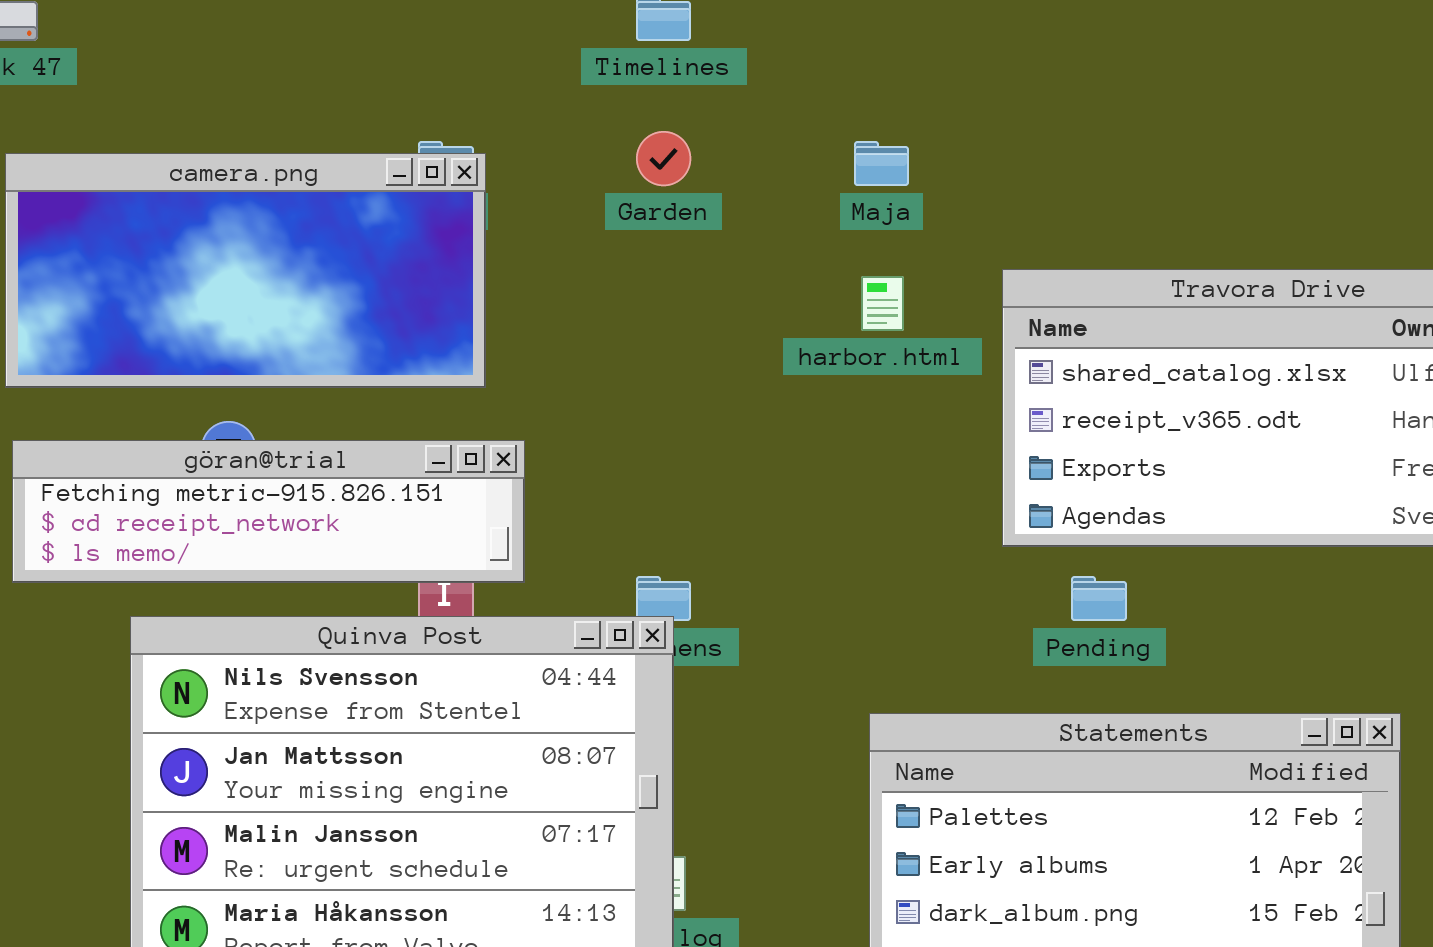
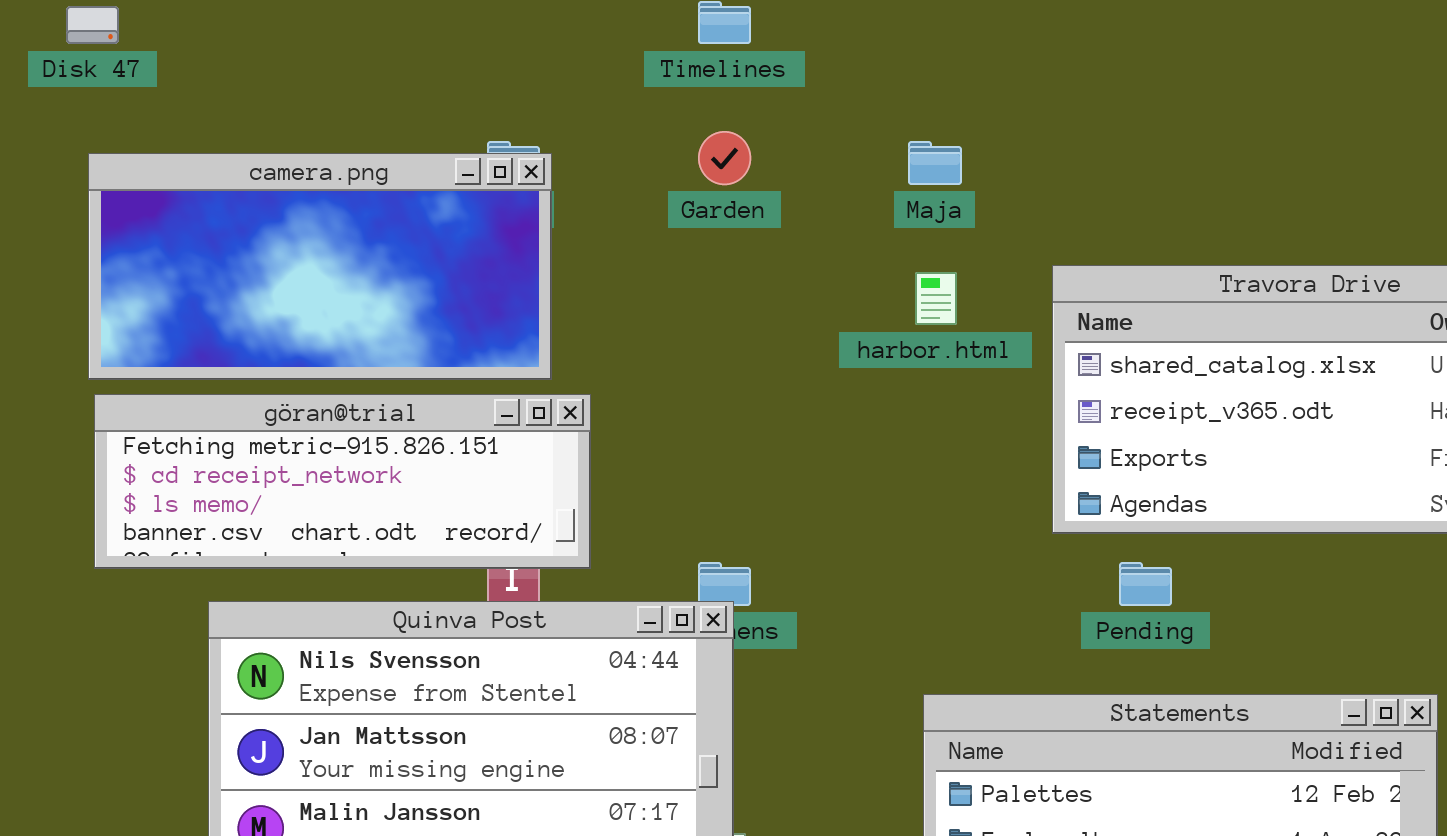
göran@trial: [12,440,525,583] -> [94,394,591,569], resized

